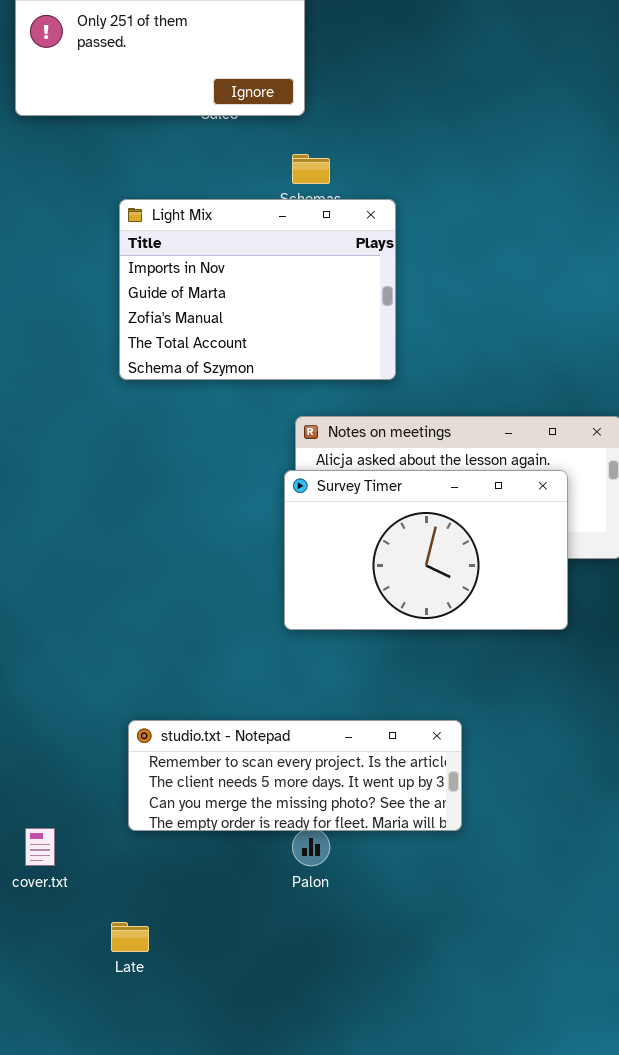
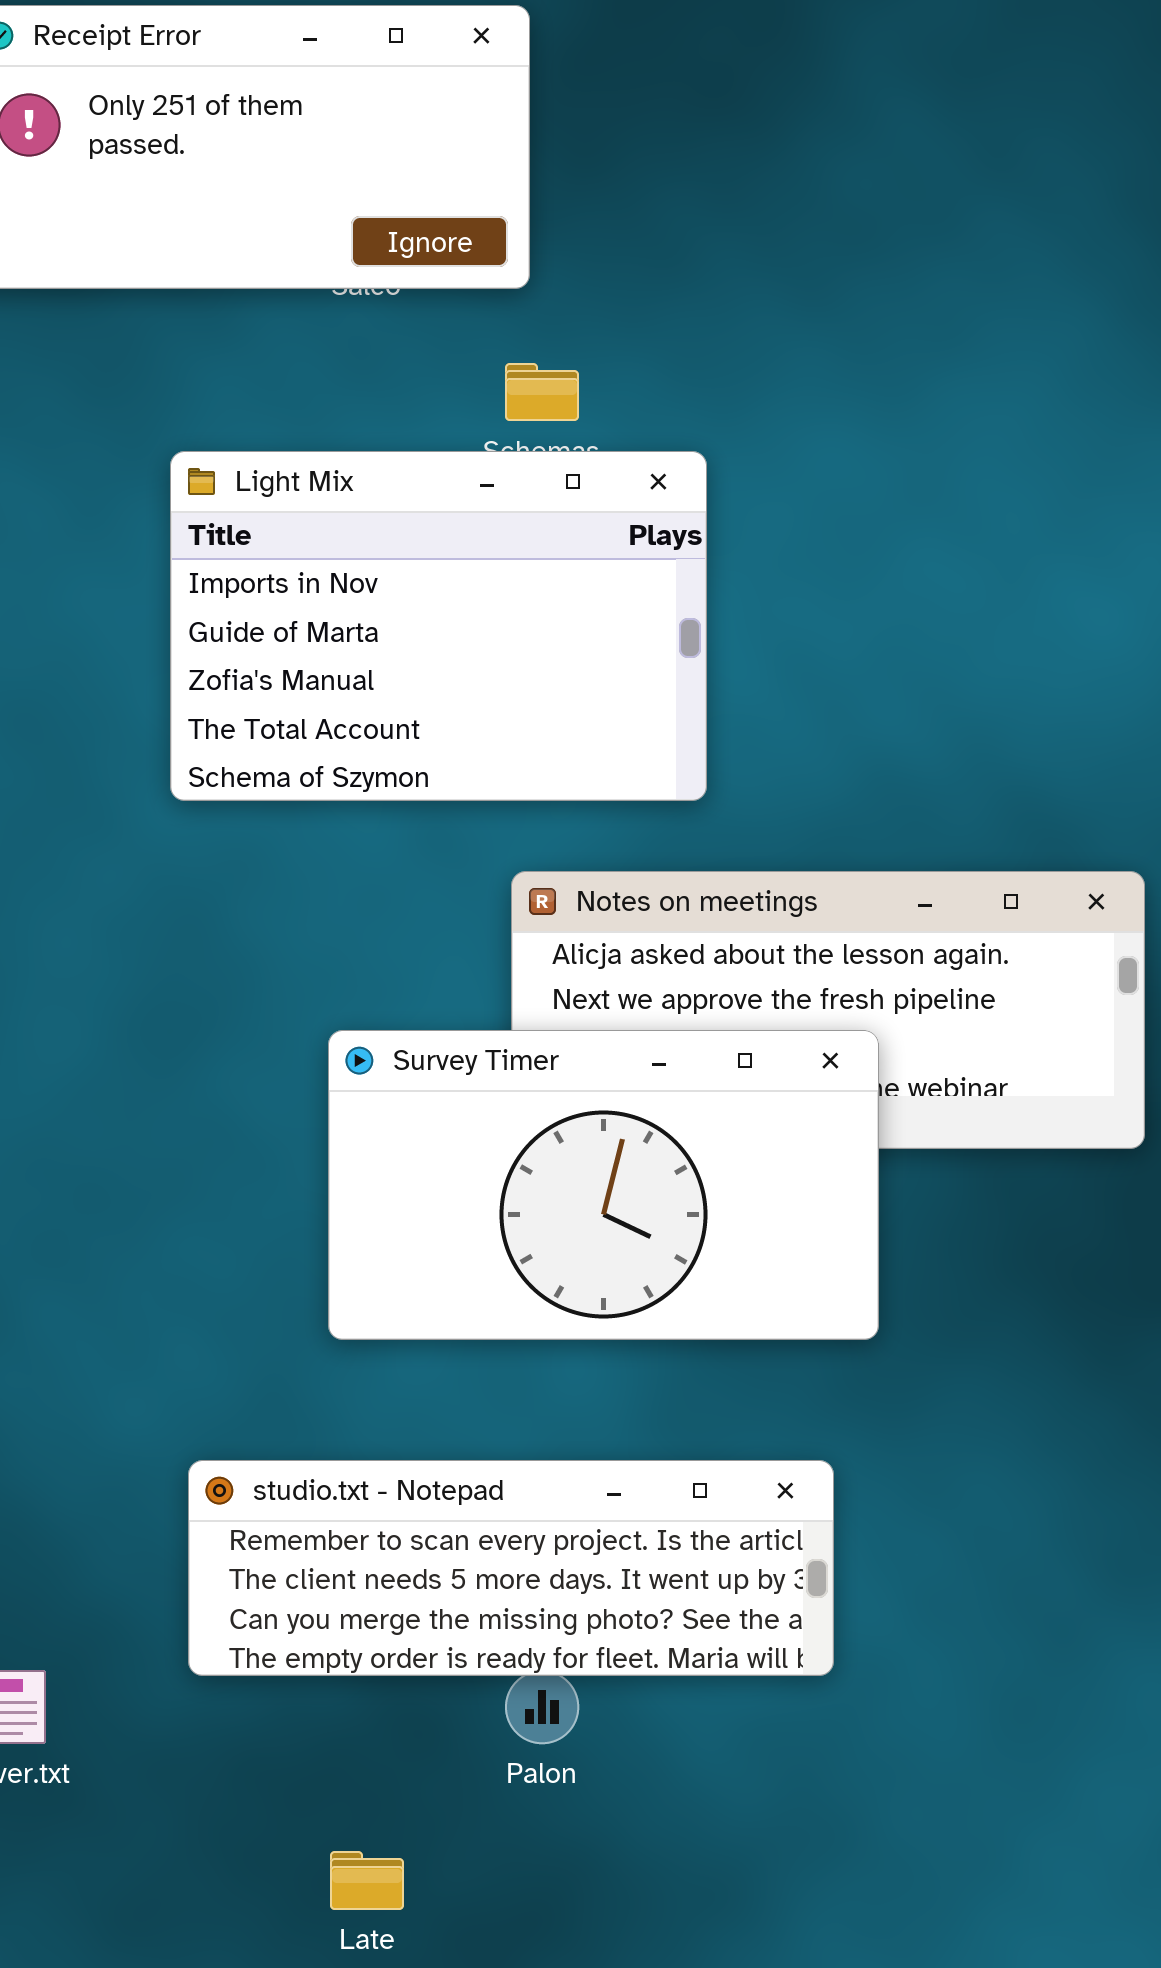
Survey Timer: [284,470,568,630] -> [328,1030,879,1340], moved
Late: [111,922,149,952] -> [330,1851,404,1910], moved

